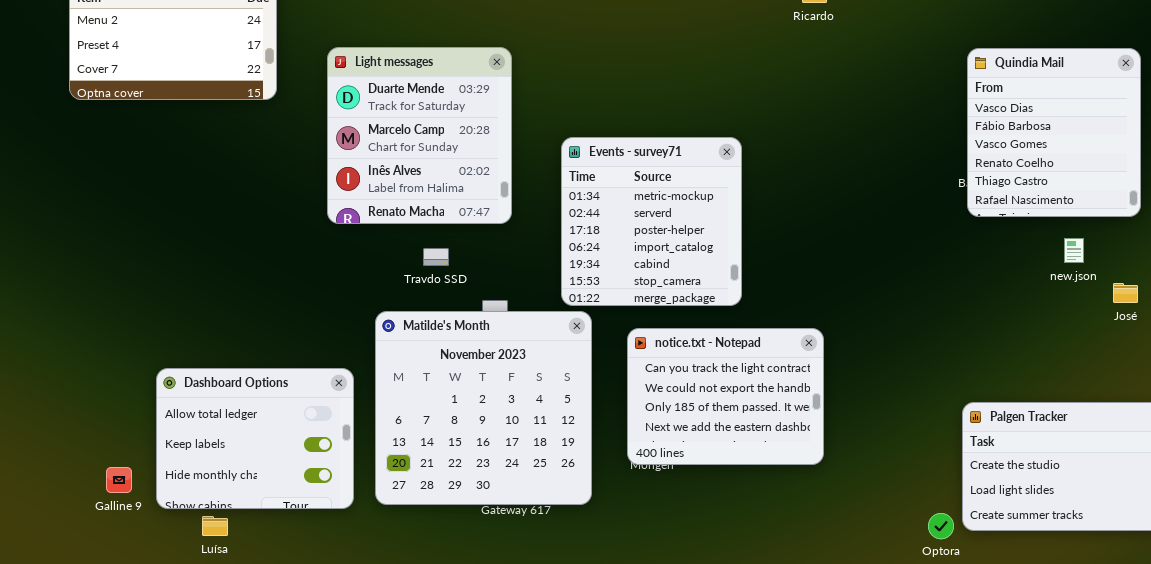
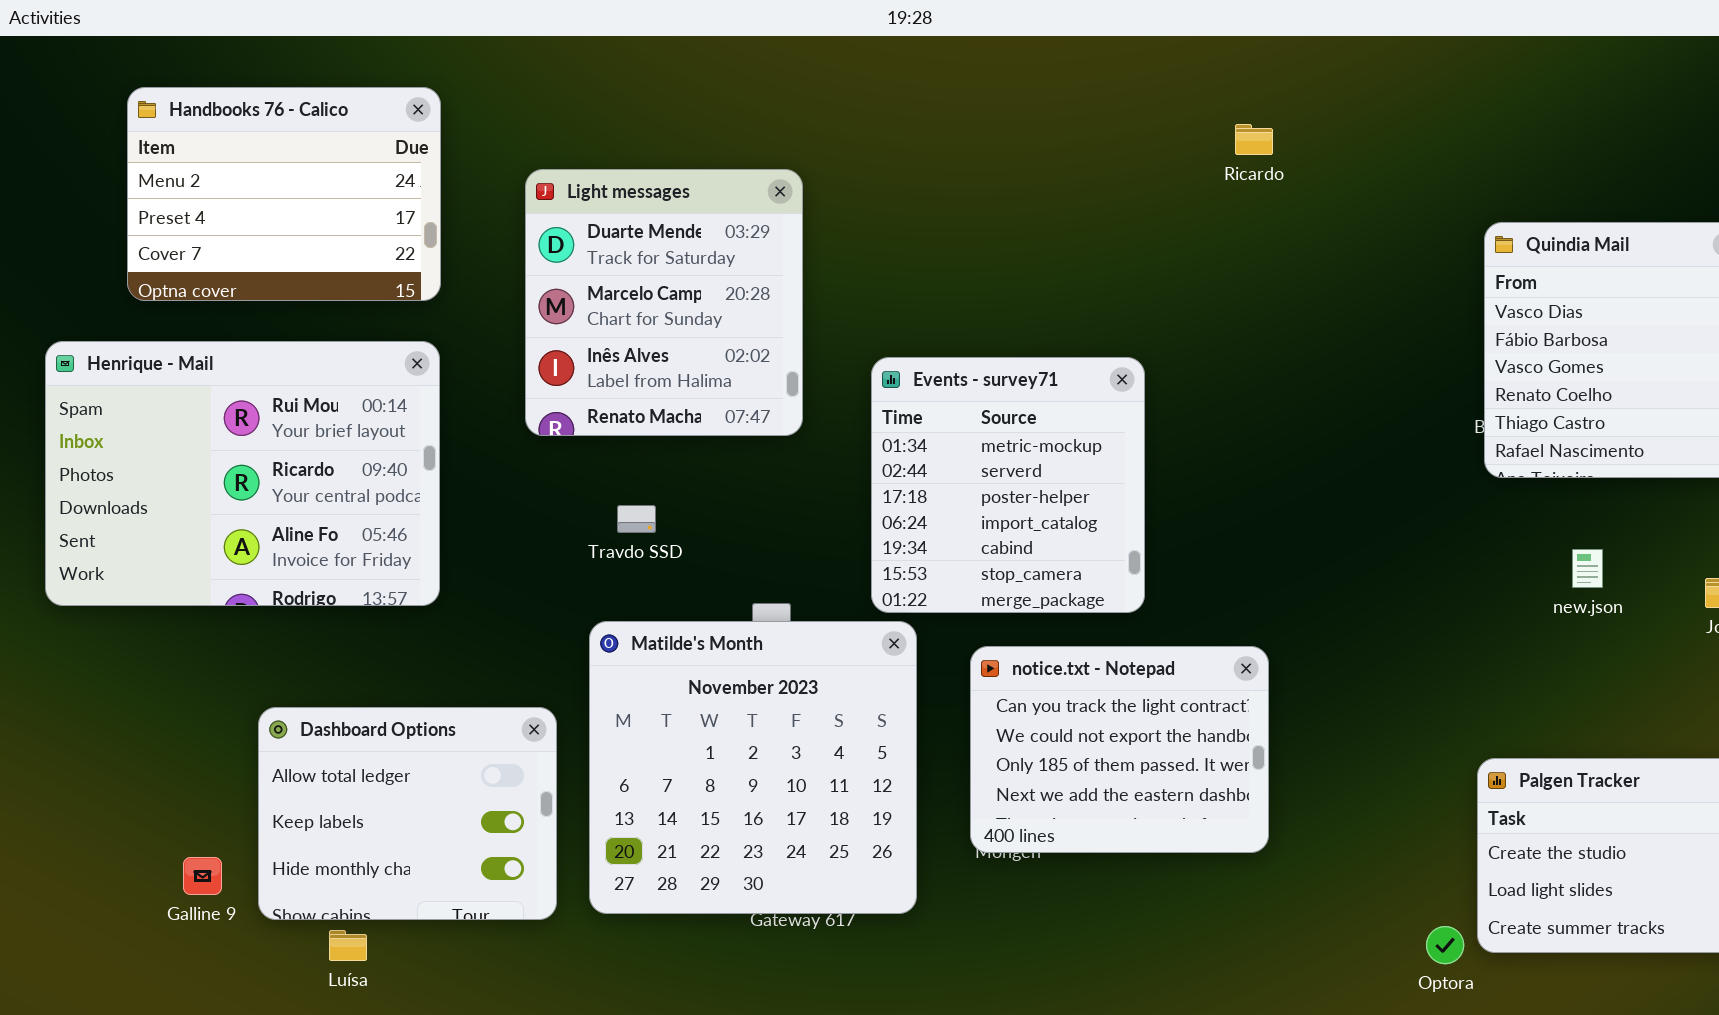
Light messages: [327,47,512,224] -> [525,169,803,436], moved
Henrique - Mail: none -> [45,341,440,606], opened
new.json: [1064,238,1084,263] -> [1572,549,1603,588], moved
Travdo SSD: [423,248,449,266] -> [617,505,656,533], moved

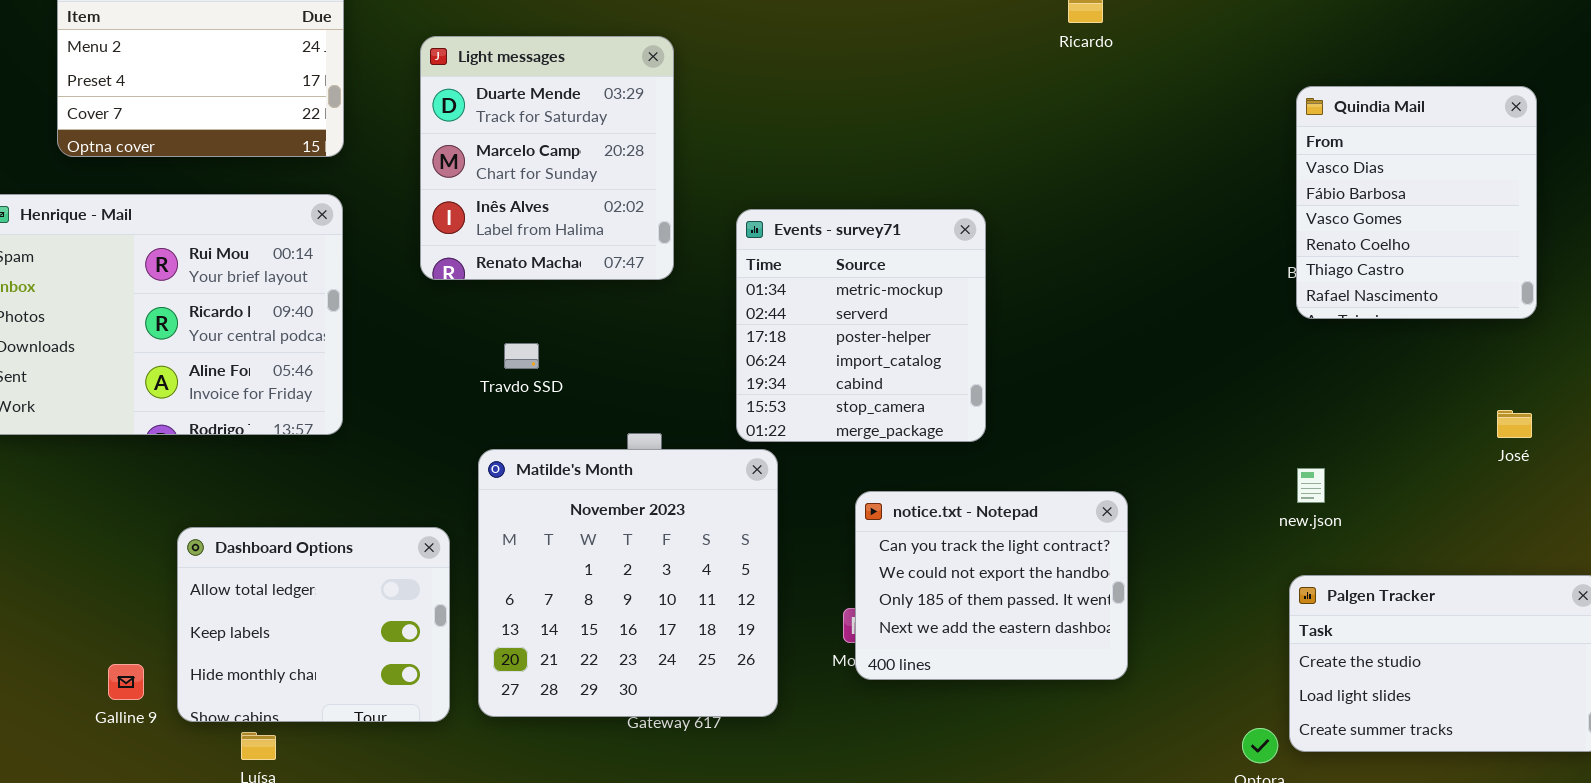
new.json: [1572,549,1603,588] -> [1297,468,1325,503], moved
notice.txt - Notepad: [970,646,1269,853] -> [855,491,1128,680], moved

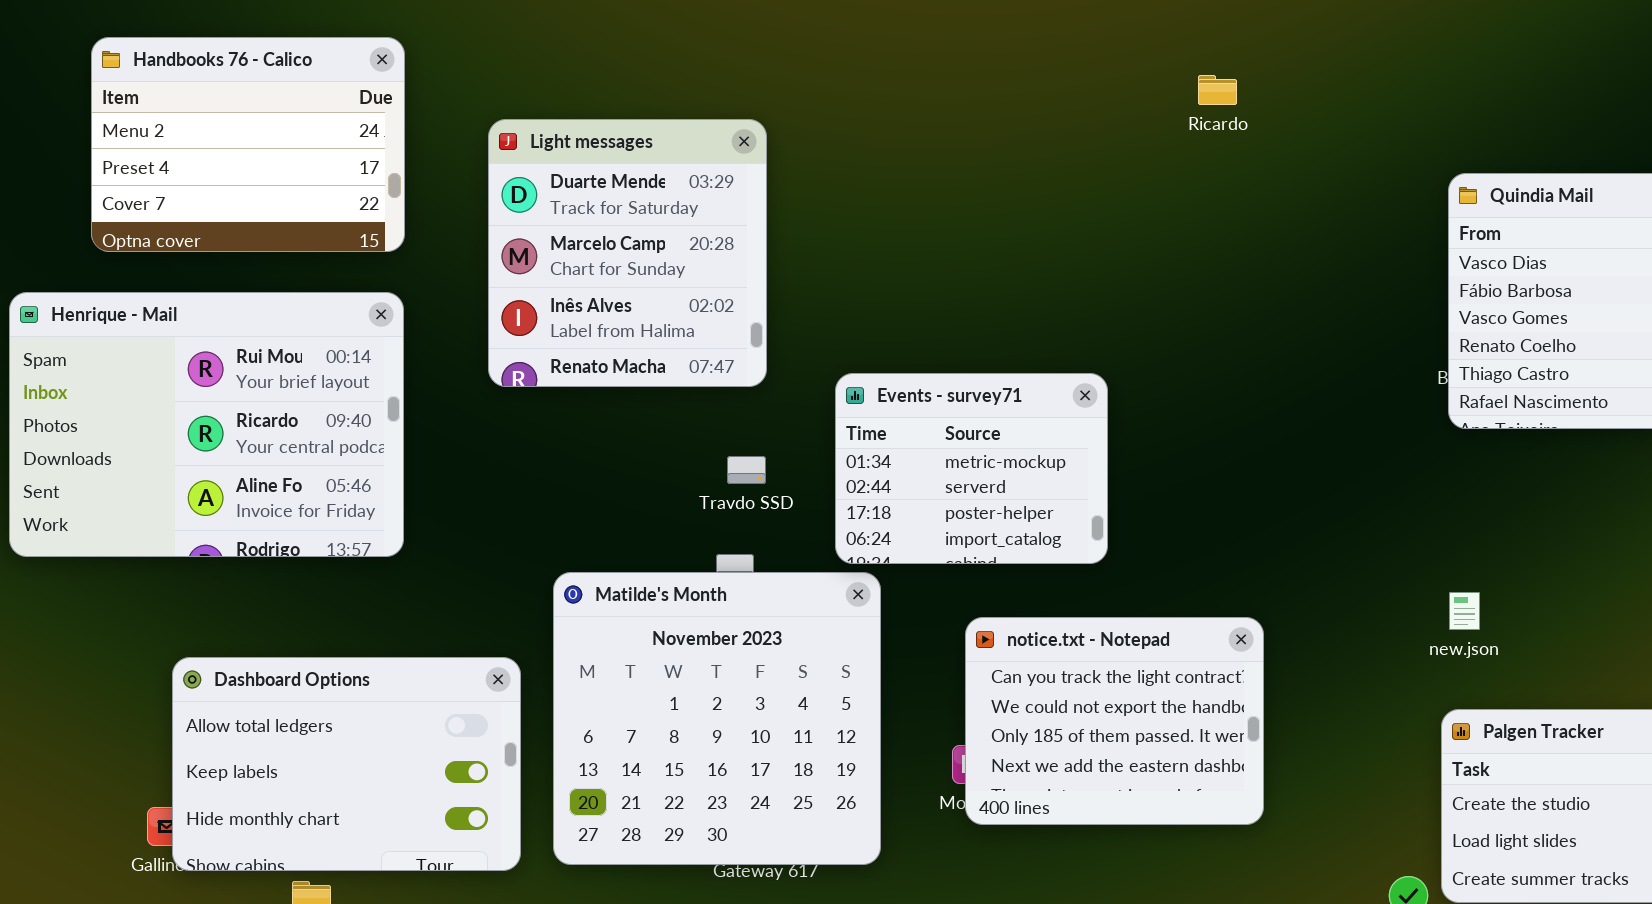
Events - survey71: [736,209,986,442] -> [835,373,1108,564], resized
Travdo SSD: [504,343,539,369] -> [727,456,766,484], moved
Dashboard Options: [177,527,450,722] -> [172,657,521,871], resized

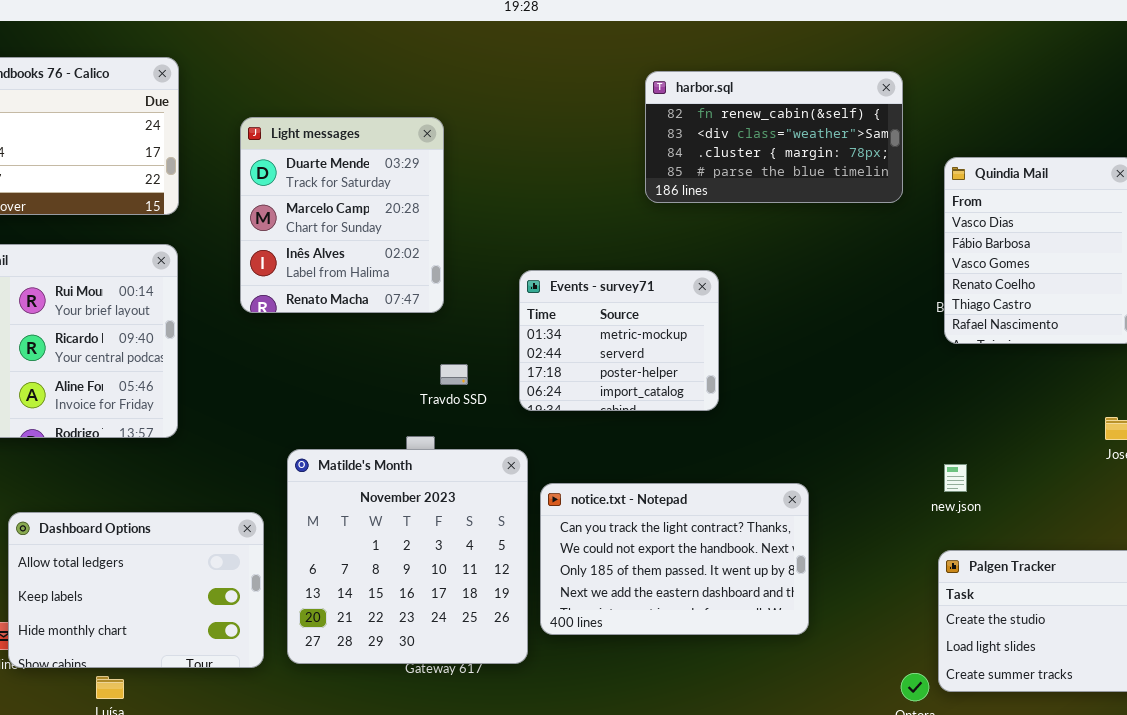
harbor.sql: none -> [645,71,903,203], opened
Events - survey71: [835,373,1108,564] -> [519,270,719,411], moved
Travdo SSD: [727,456,766,484] -> [440,364,468,385], moved
notice.txt - Notepad: [965,617,1264,825] -> [540,483,809,635], resized

